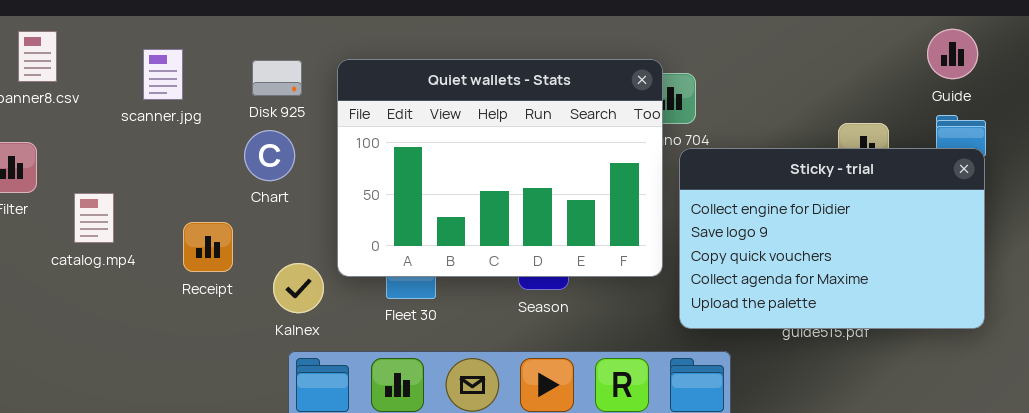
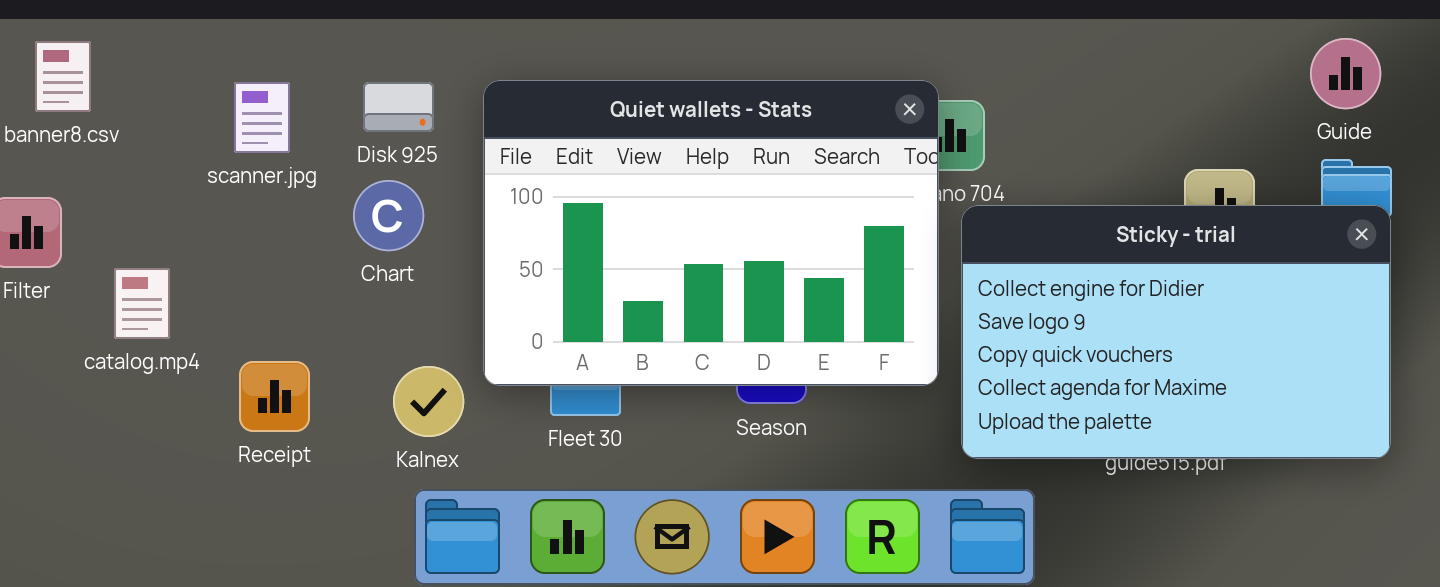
scanner.jpg: [143,49,183,100] -> [234,82,290,153], moved
Receipt: [183,222,233,272] -> [239,361,310,432], moved

